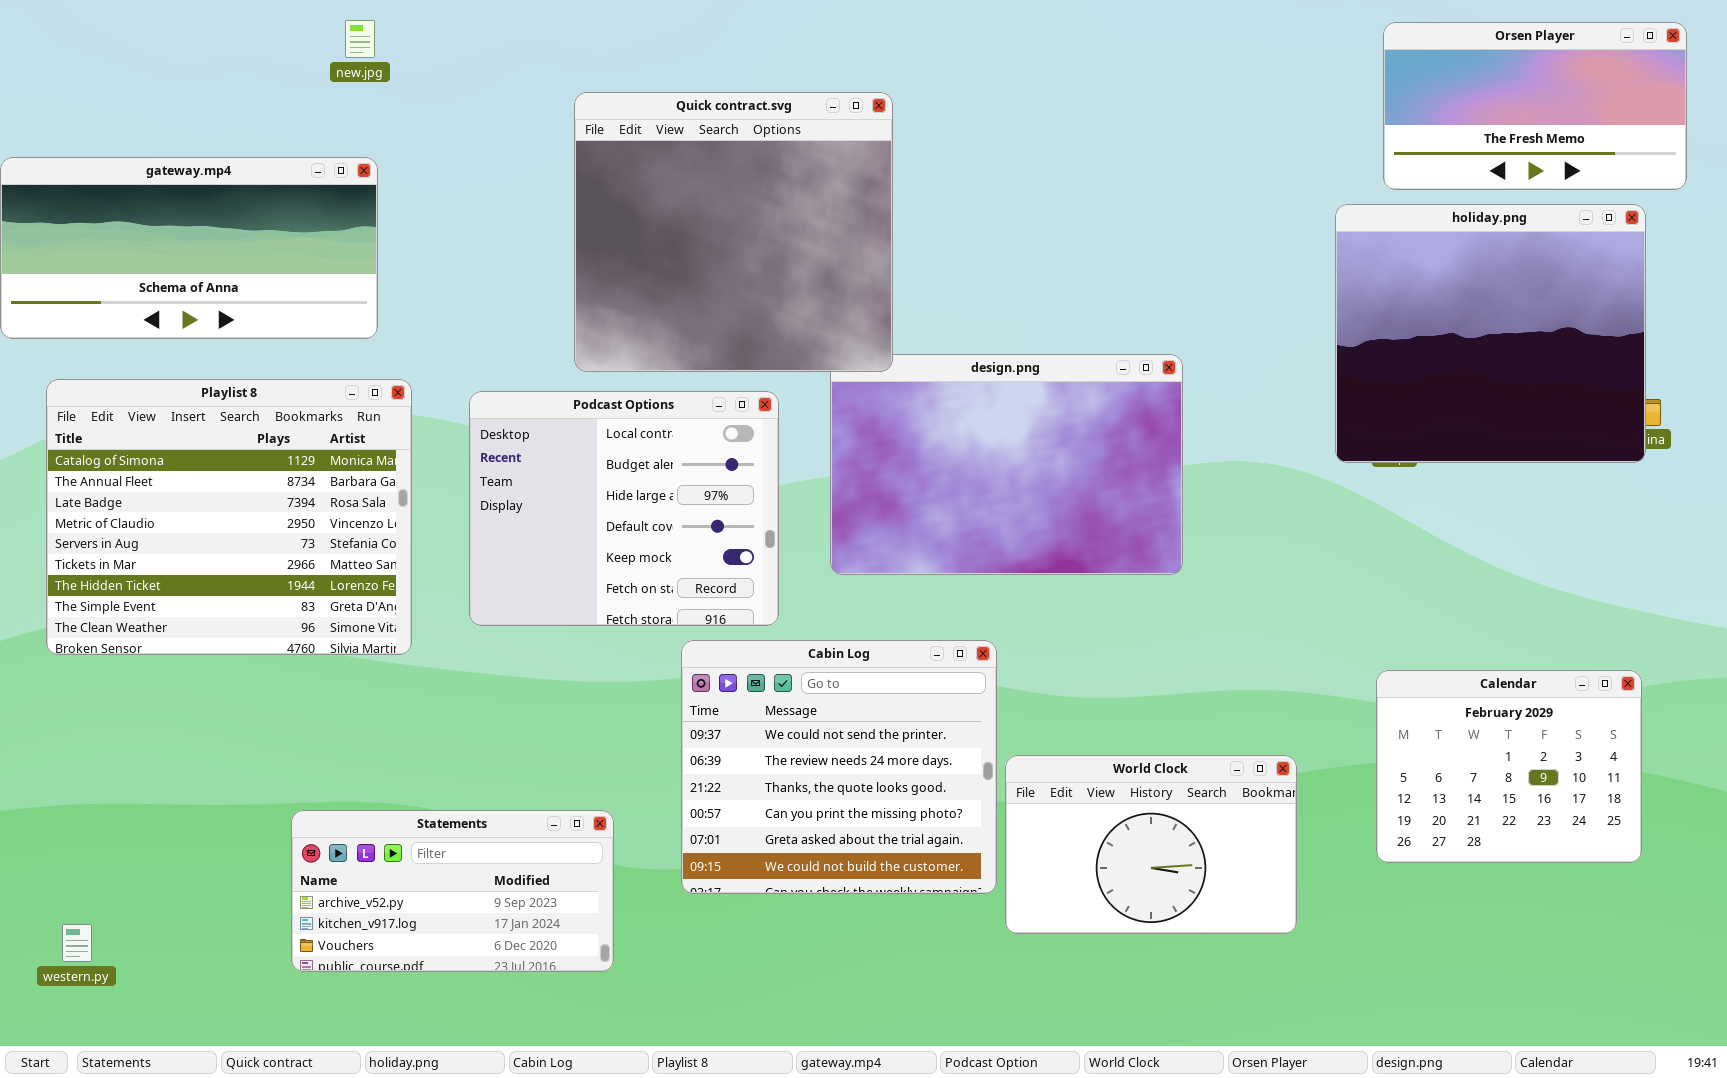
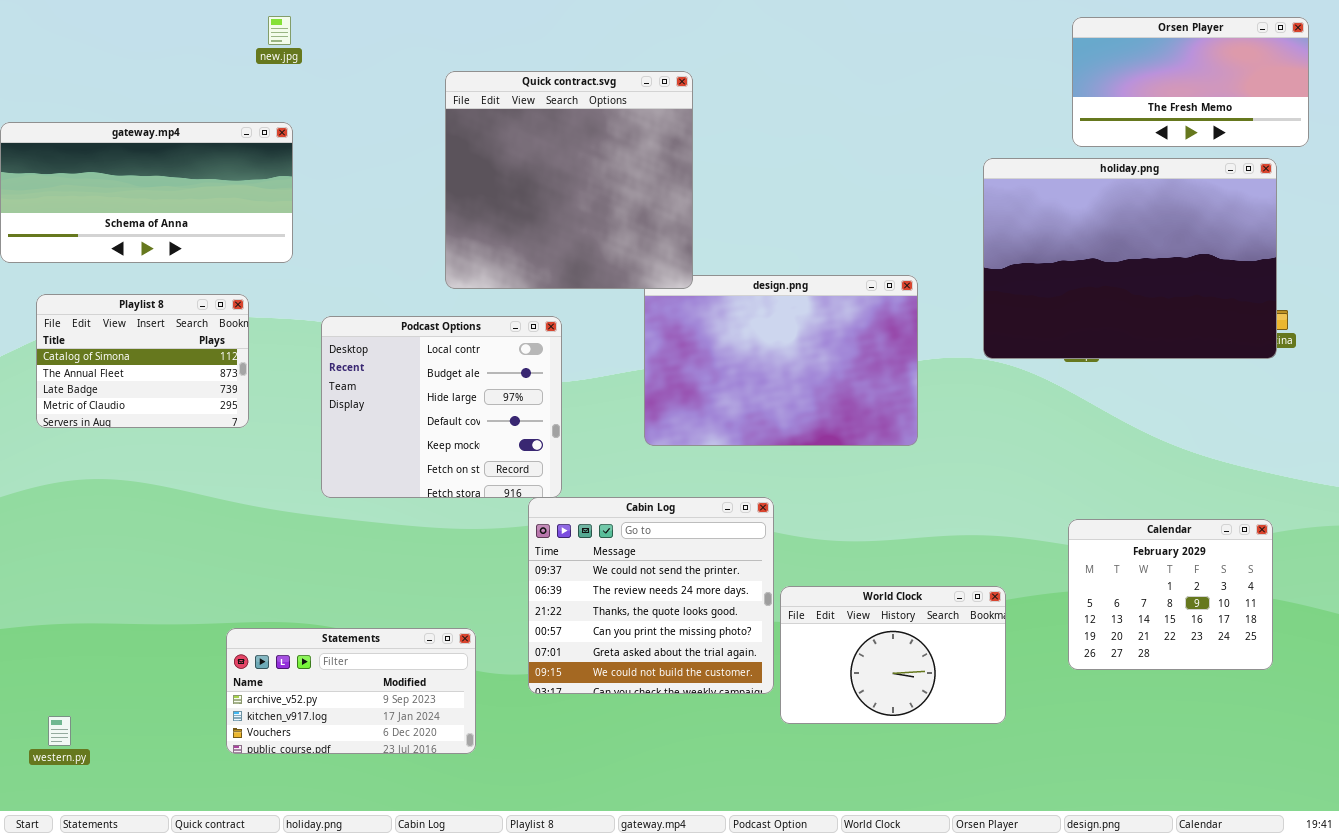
holiday.png: [1335,204,1646,463] -> [983,158,1277,359], resized
Playlist 8: [46,379,412,655] -> [36,294,249,428], resized
Podcast Options: [469,391,779,626] -> [321,316,562,498], moved

